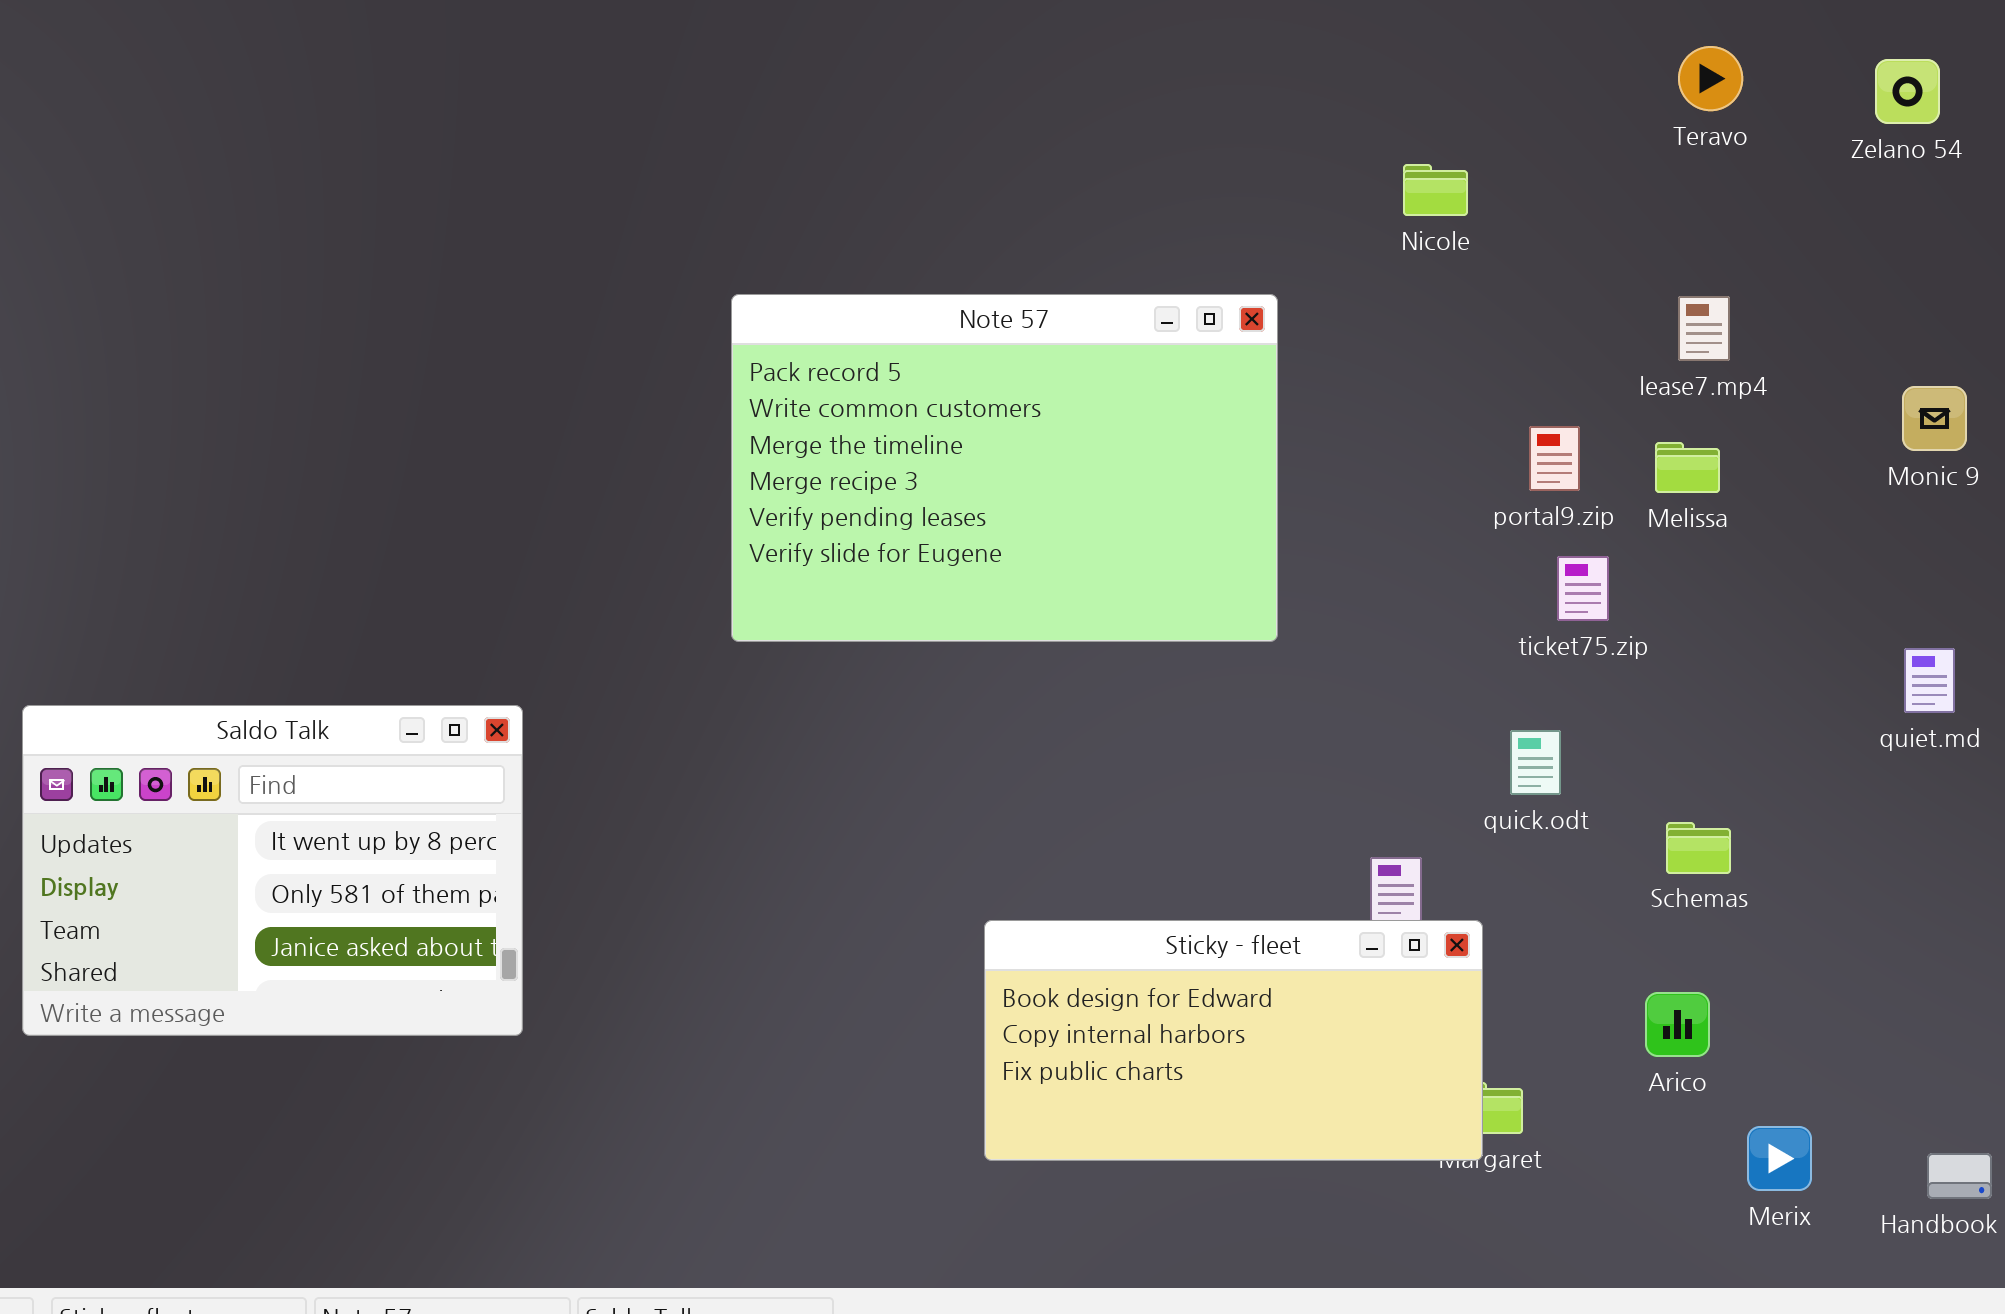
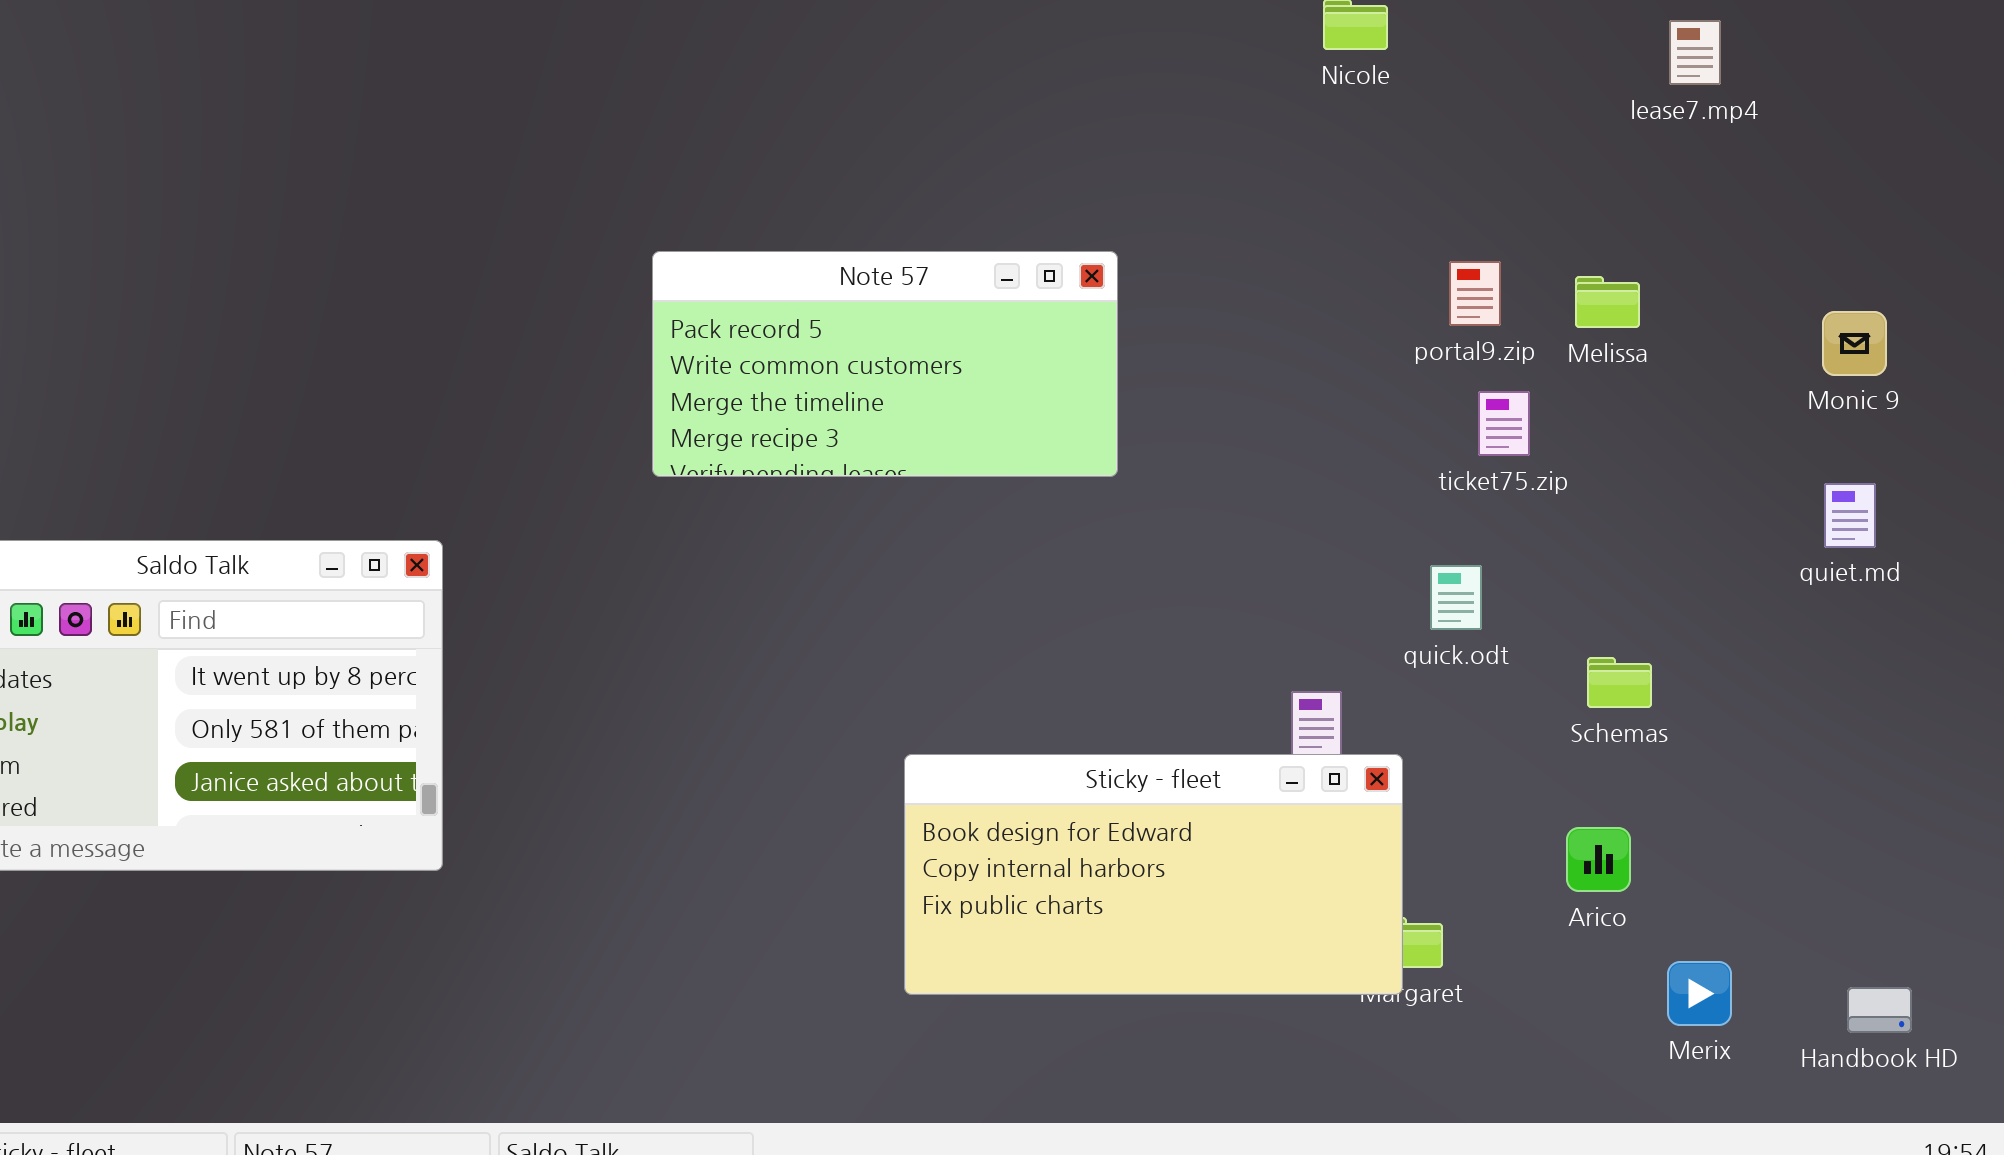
Note 57: [731,294,1278,642] -> [652,251,1118,477], resized
lease7.mp4: [1678,296,1730,361] -> [1669,20,1721,85], moved
Monic 9: [1902,386,1967,451] -> [1822,311,1887,376], moved

